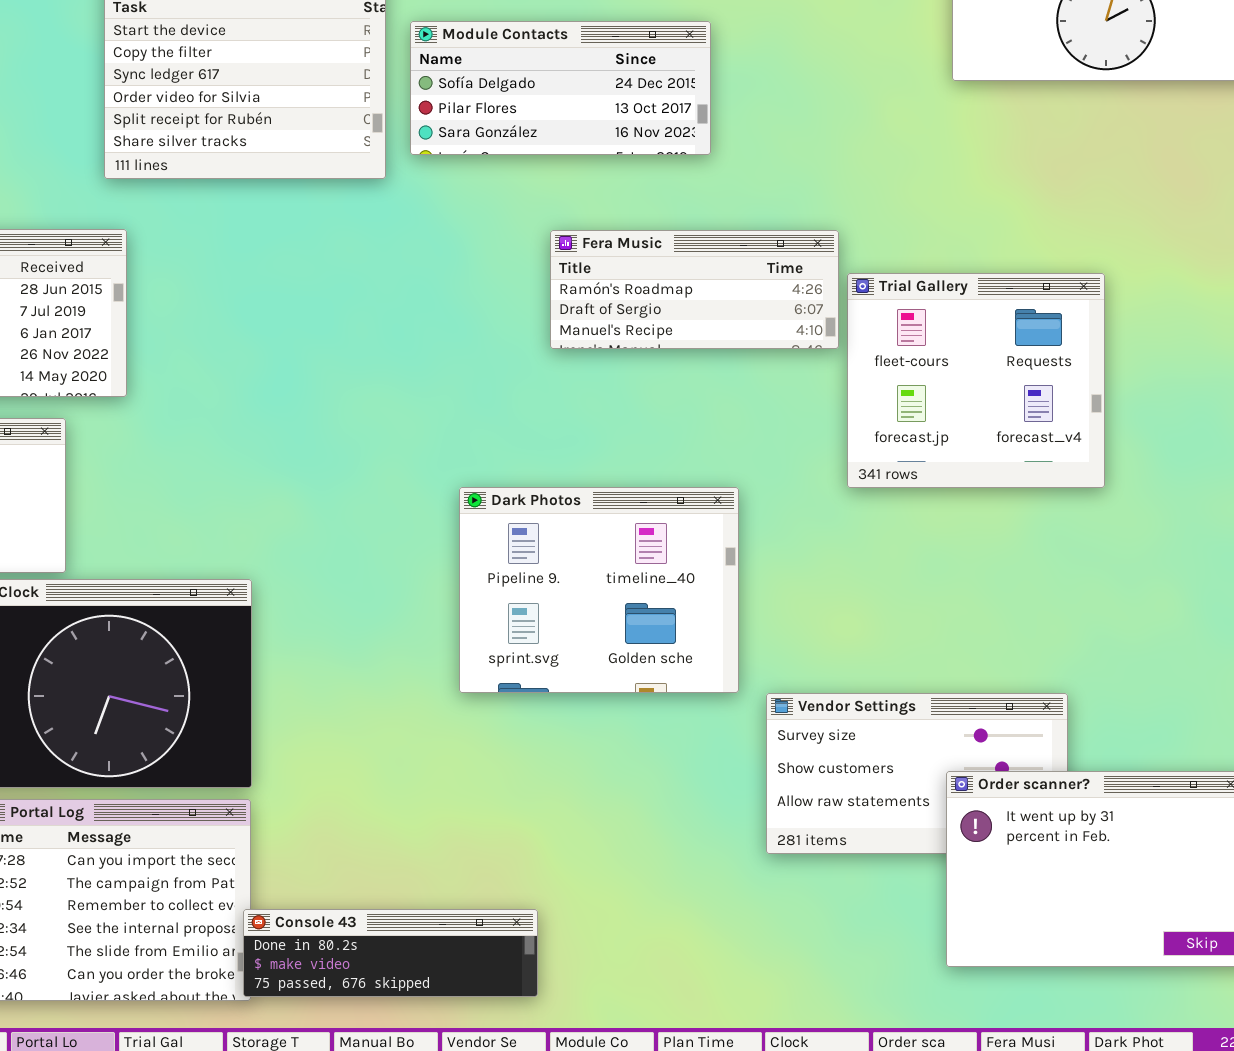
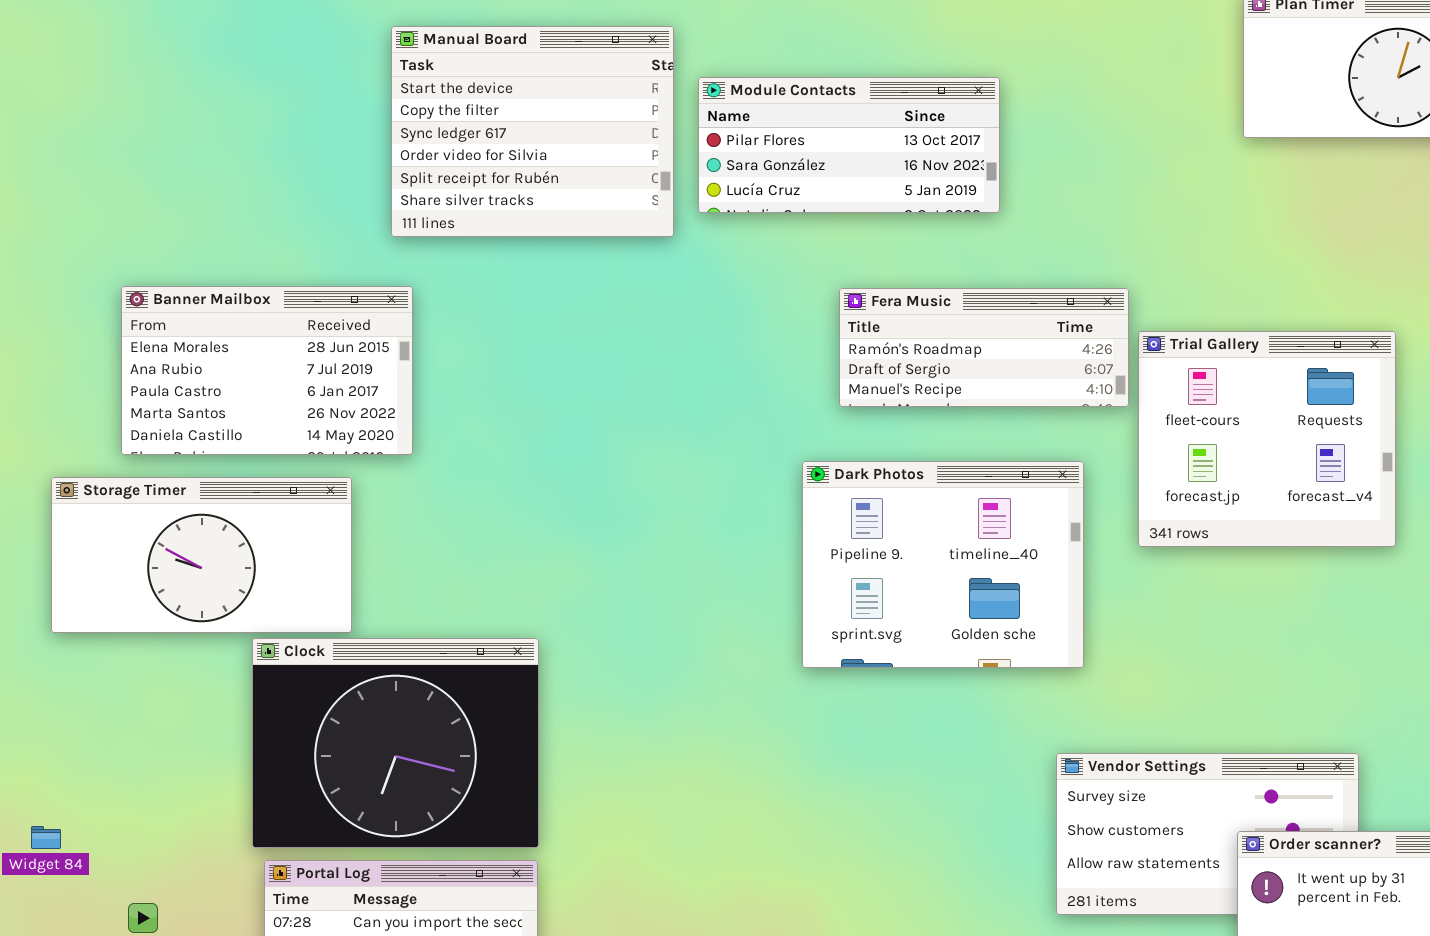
Module Contacts: [410,21,711,155] -> [698,77,1000,213], scrolled down 1 row
Dark Photos: [459,487,739,693] -> [802,461,1084,668], moved

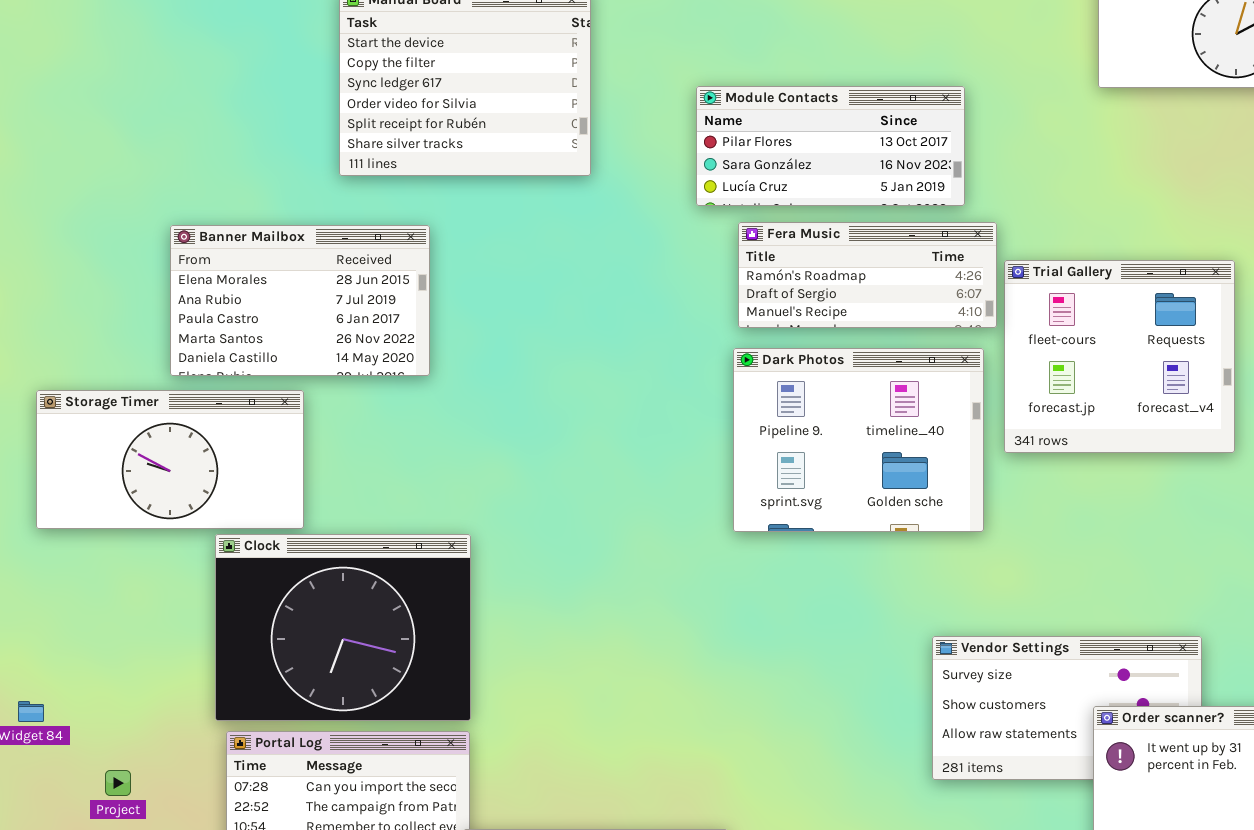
Module Contacts: [698,77,1000,213] -> [696,86,965,206], moved
Banner Mailbox: [121,286,413,455] -> [170,225,430,376], moved
Dark Photos: [802,461,1084,668] -> [733,348,984,532], moved

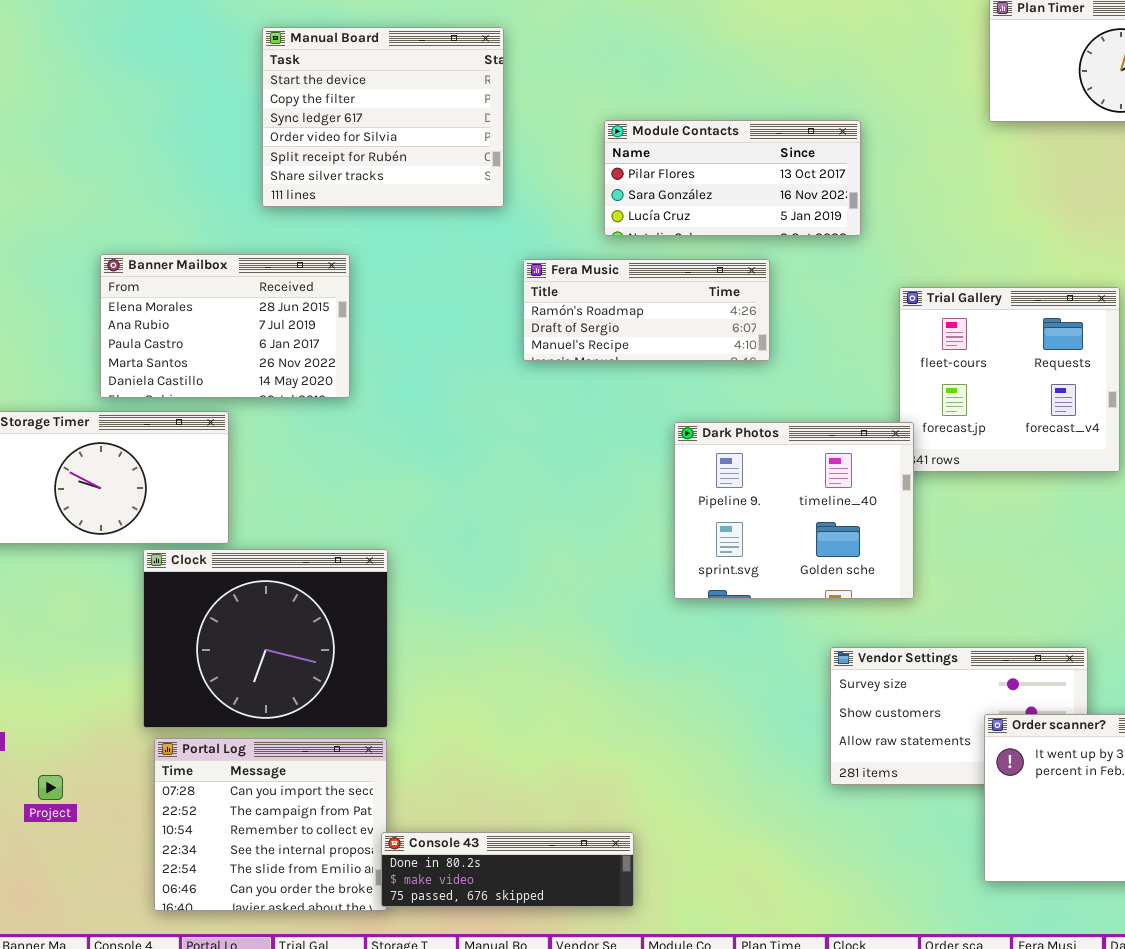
Fera Music: [738,222,997,328] -> [523,259,770,361], moved
Dark Photos: [733,348,984,532] -> [674,422,914,599], moved

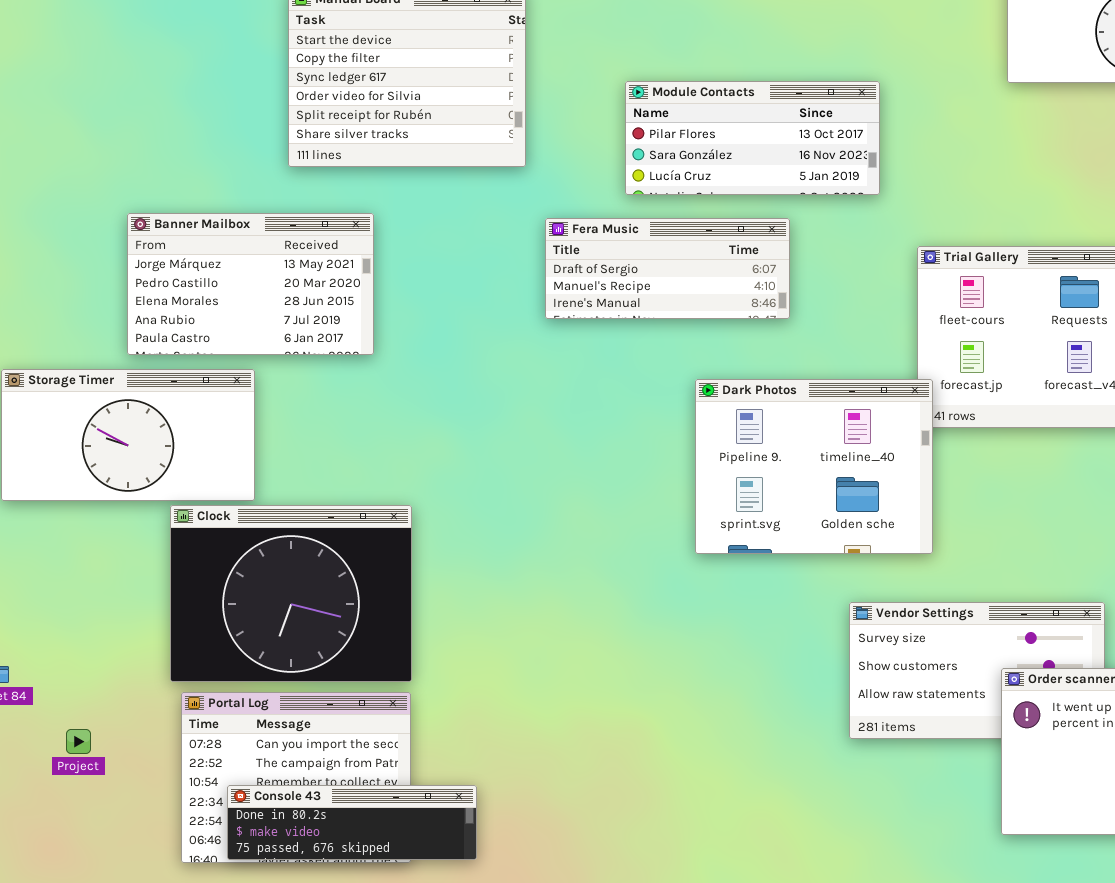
Banner Mailbox: [100,254,350,398] -> [127,213,374,355], scrolled up 2 rows
Fera Music: [523,259,770,361] -> [545,218,790,319], scrolled down 1 row
Console 43: [381,832,634,907] -> [227,785,477,860], moved

